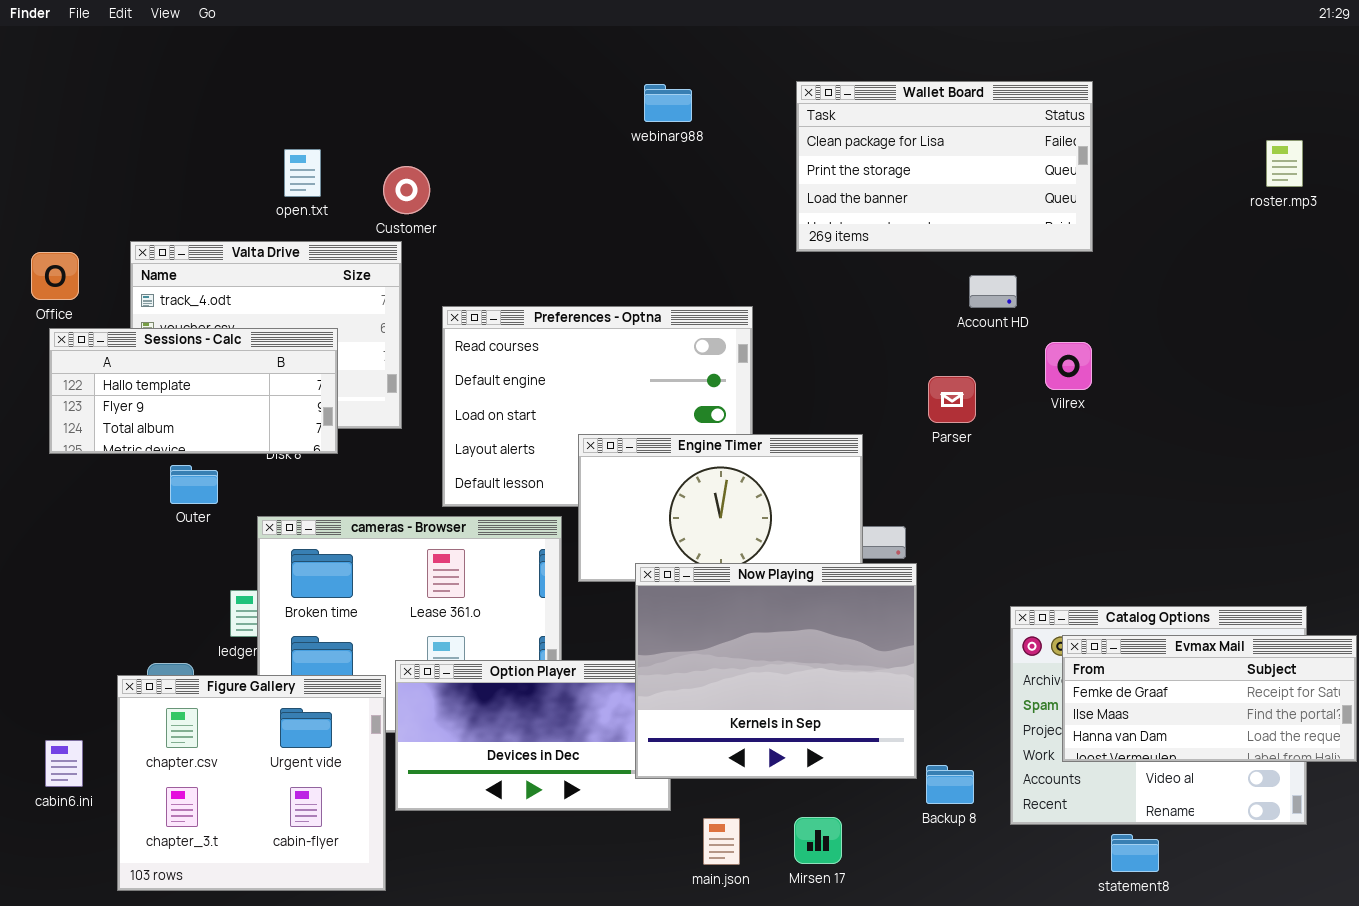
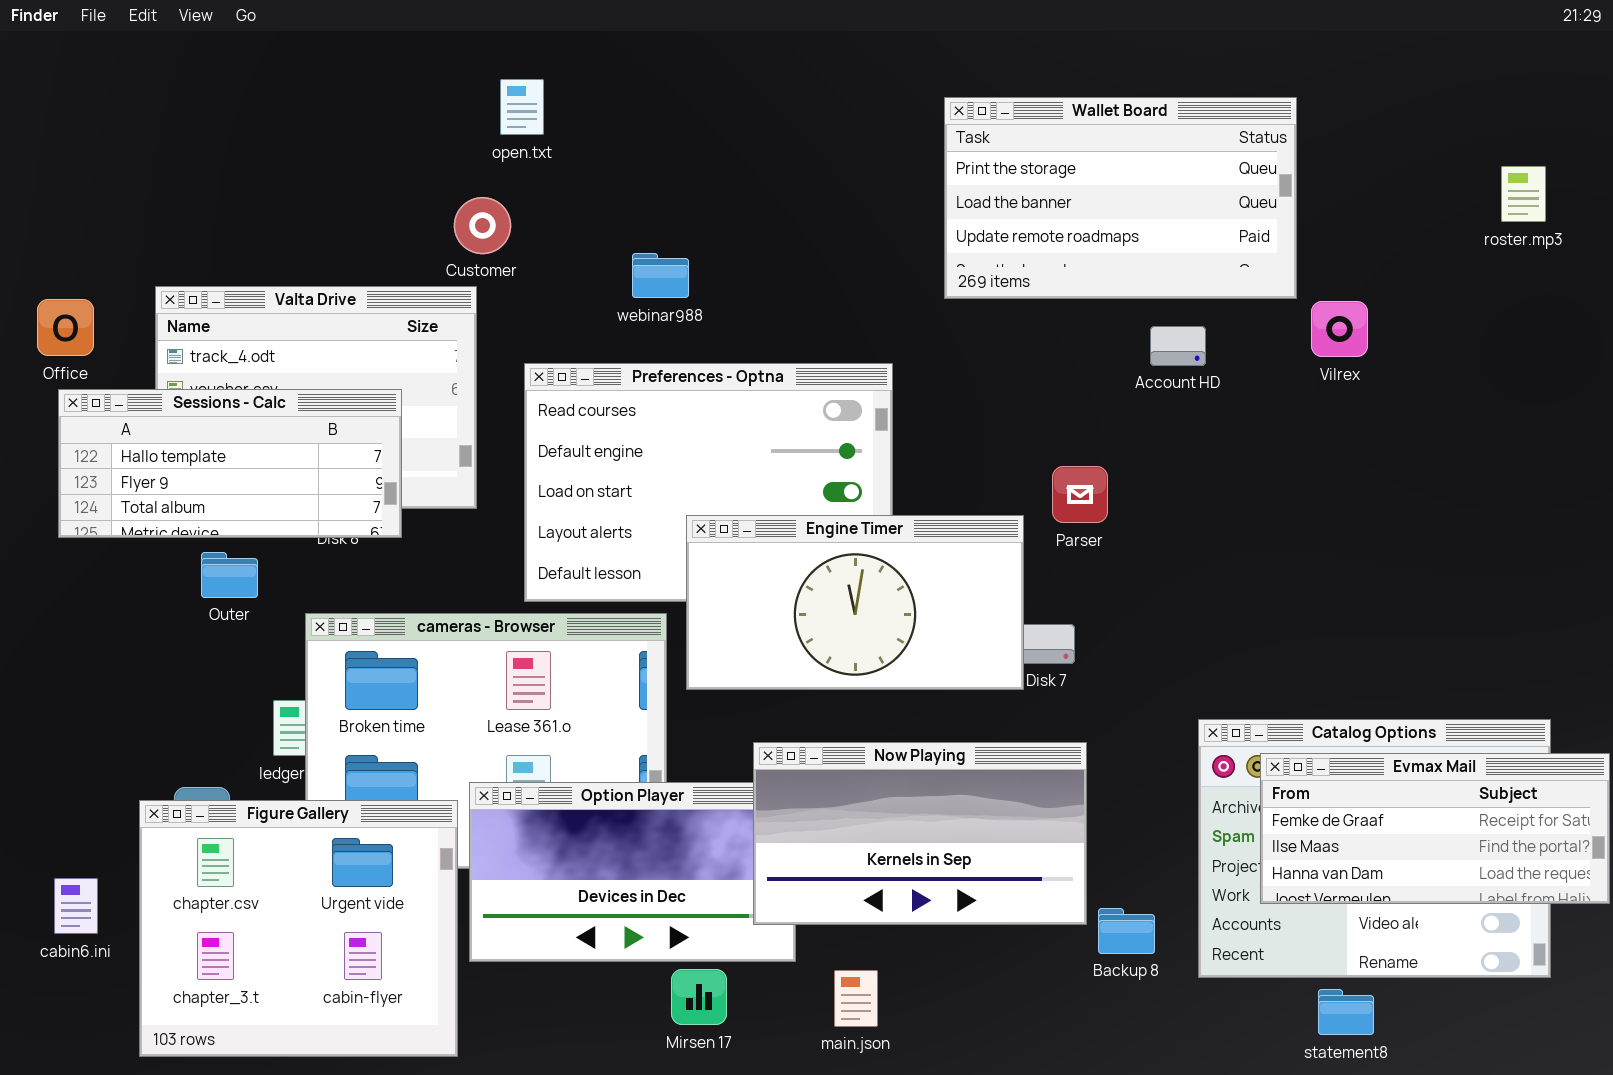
Wallet Board: [796,81,1093,252] -> [944,97,1297,299], scrolled down 1 row
webinar988: [644,84,692,122] -> [632,253,689,298], moved
open.txt: [284,149,321,197] -> [500,79,544,135], moved
Vilrex: [1045,342,1092,390] -> [1311,301,1368,357], moved
Parser: [928,376,976,423] -> [1052,466,1108,523], moved
Now Playing: [635,563,917,779] -> [753,742,1087,925], resized
Mirsen 17: [794,817,842,864] -> [671,969,727,1025], moved

